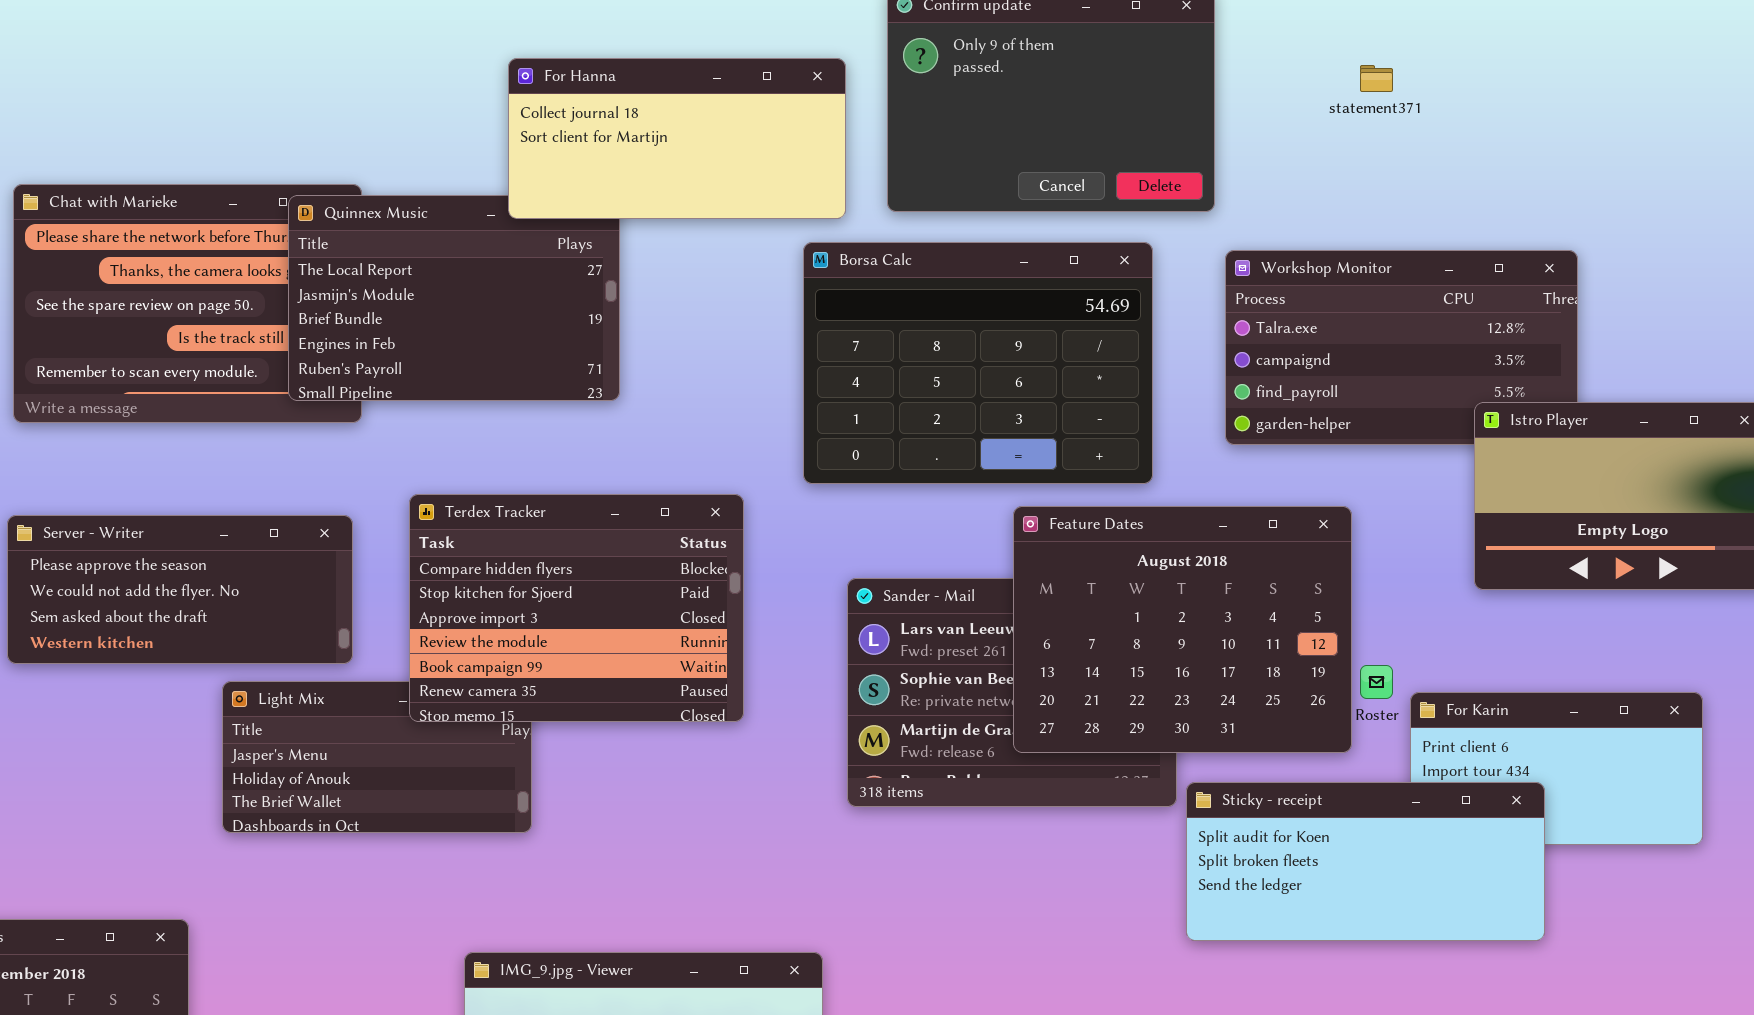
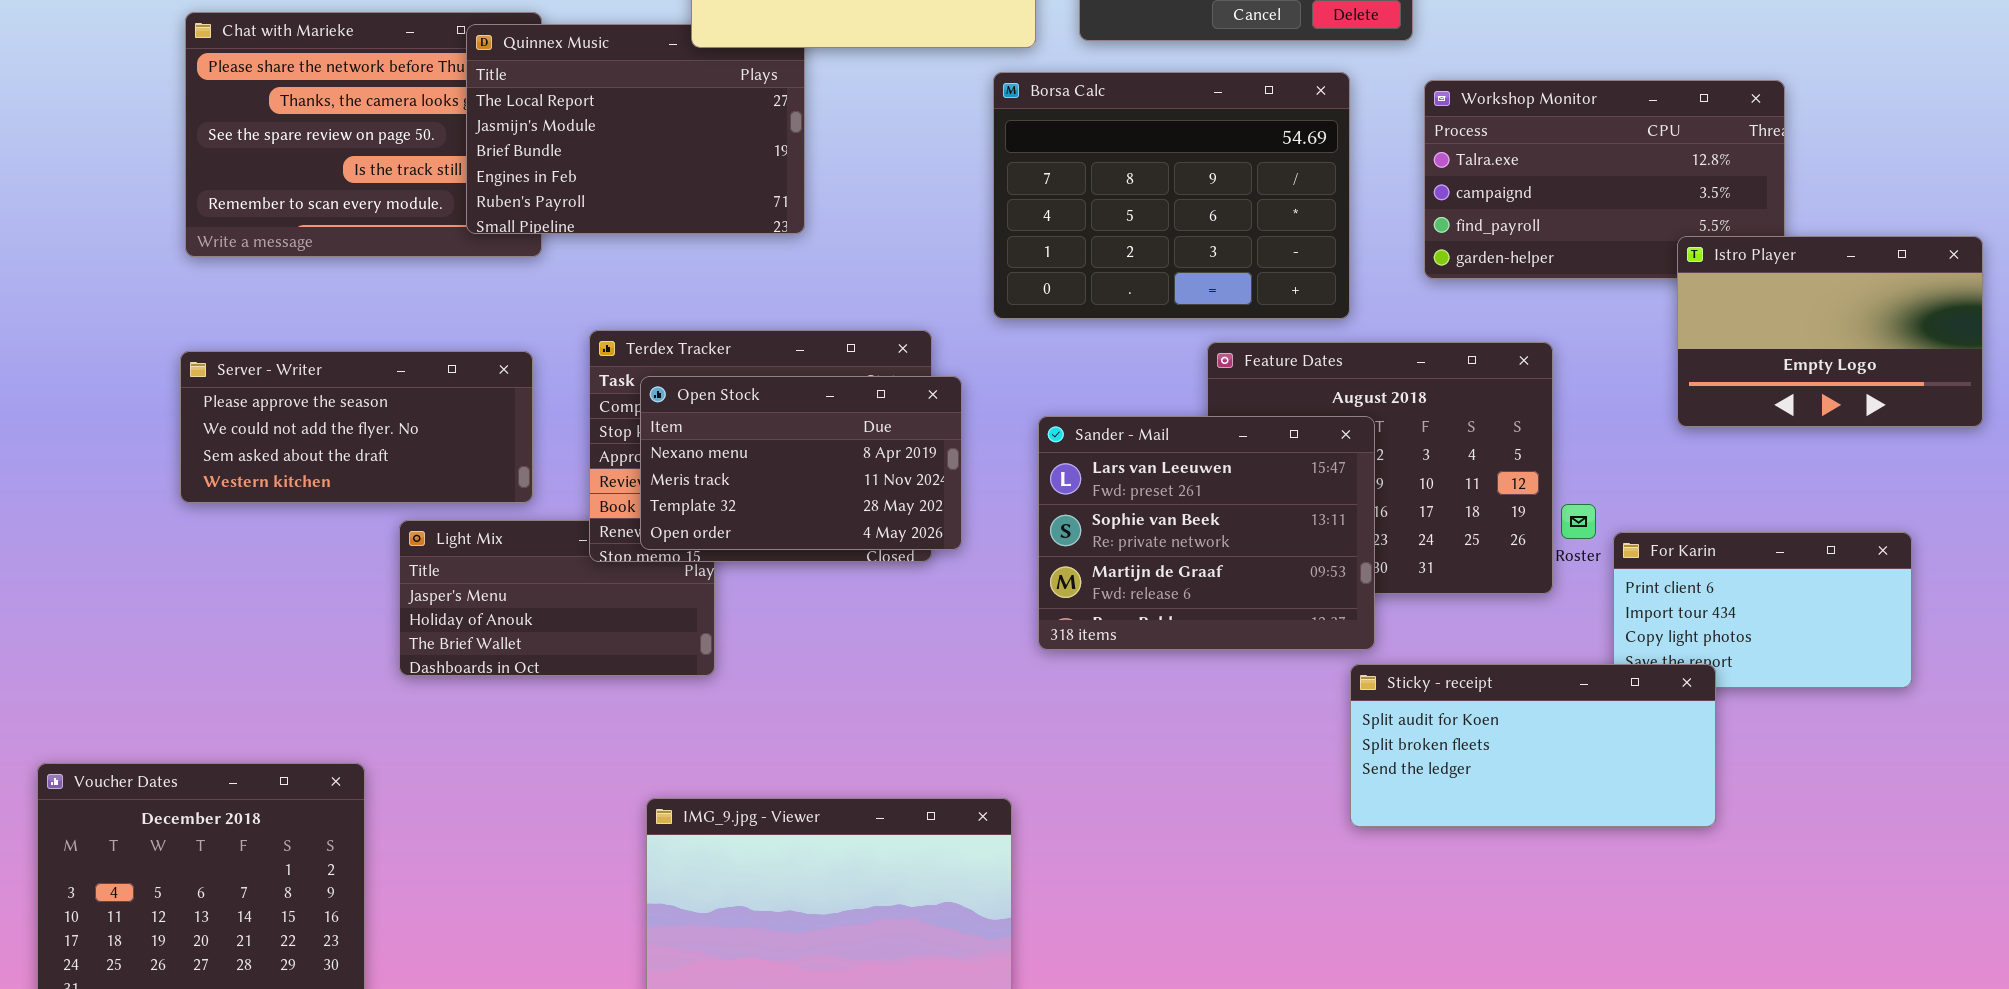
Open Stock: none -> [640,376,962,550], opened
Sander - Mail: [847,578,1177,807] -> [1038,416,1375,650], raised
Sticky - receipt: [1186,782,1545,941] -> [1350,664,1716,827], moved

